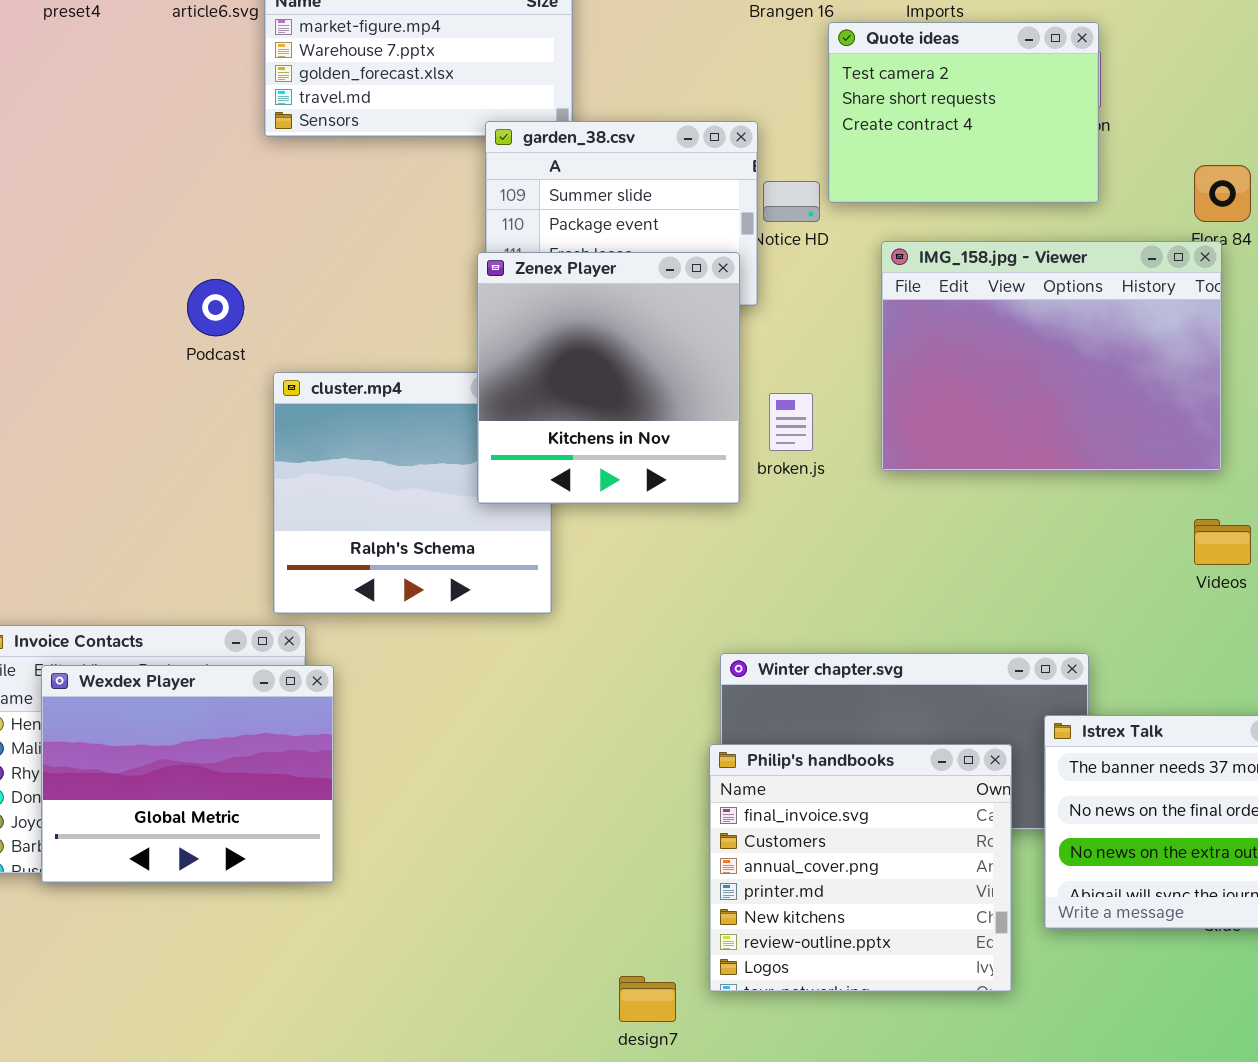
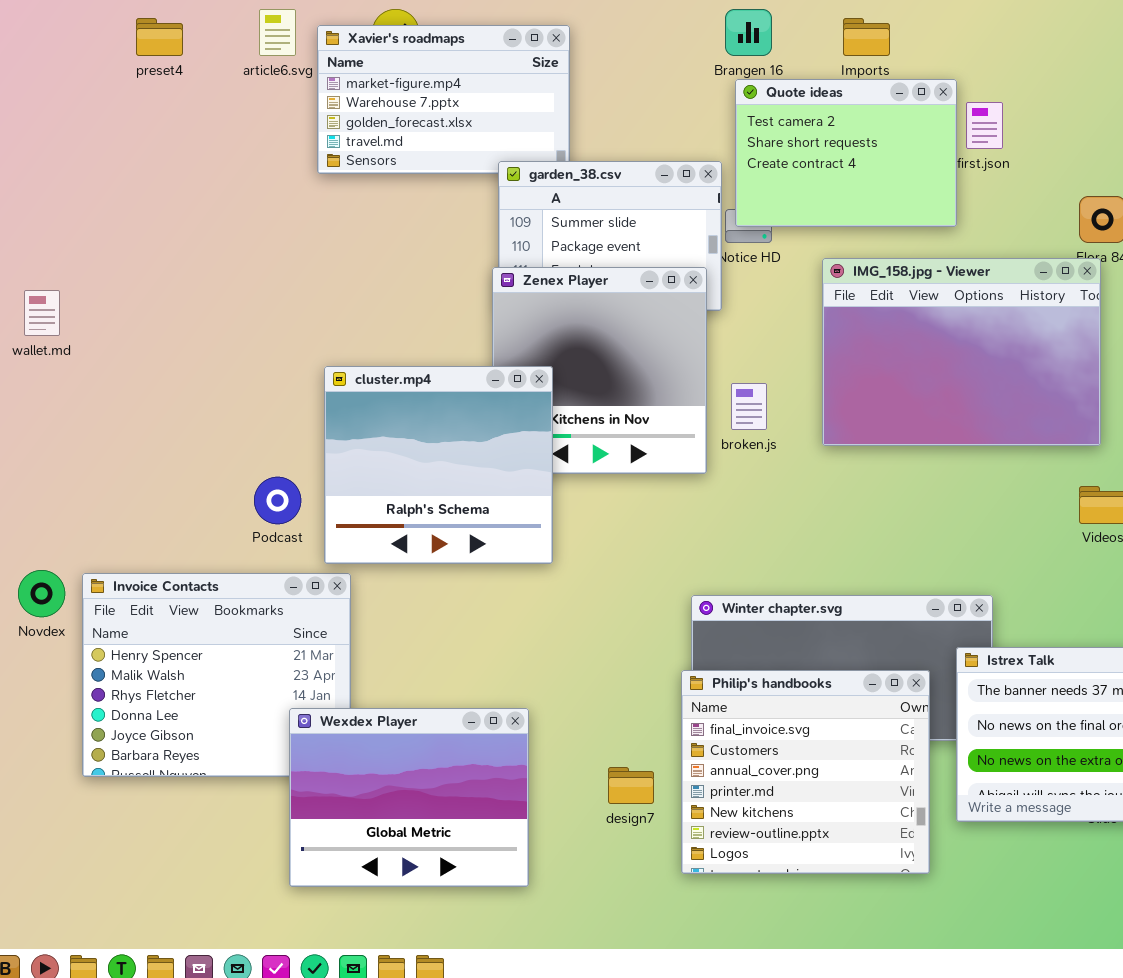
Quote ideas: [828,22,1099,203] -> [735,79,957,227], moved
Podcast: [187,279,244,336] -> [254,477,301,524], moved
cluster.mp4: [273,372,552,614] -> [324,366,553,564], raised
Wexdex Player: [41,665,334,883] -> [289,708,529,887], moved
design7: [619,976,676,1022] -> [608,767,654,804], moved

